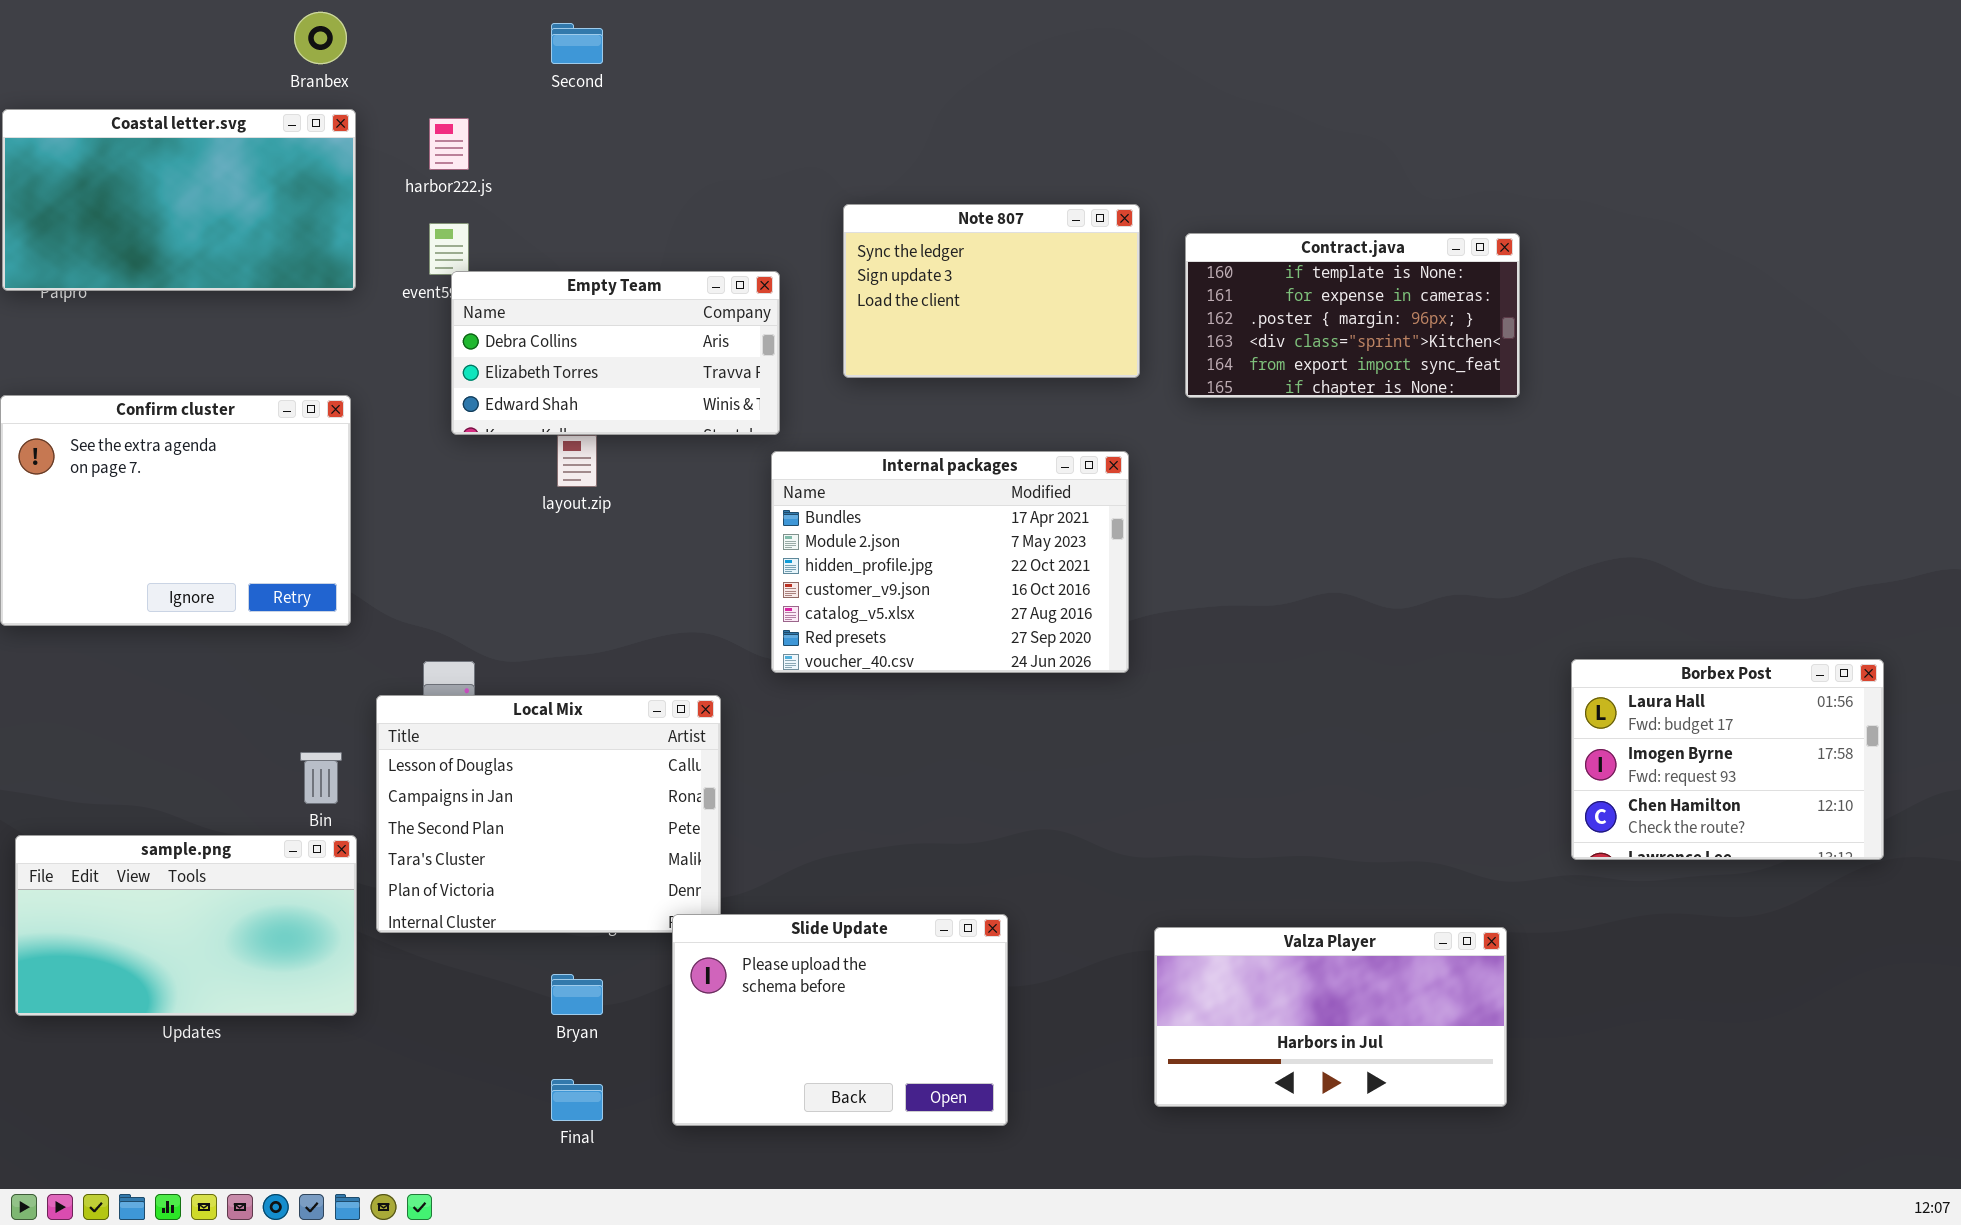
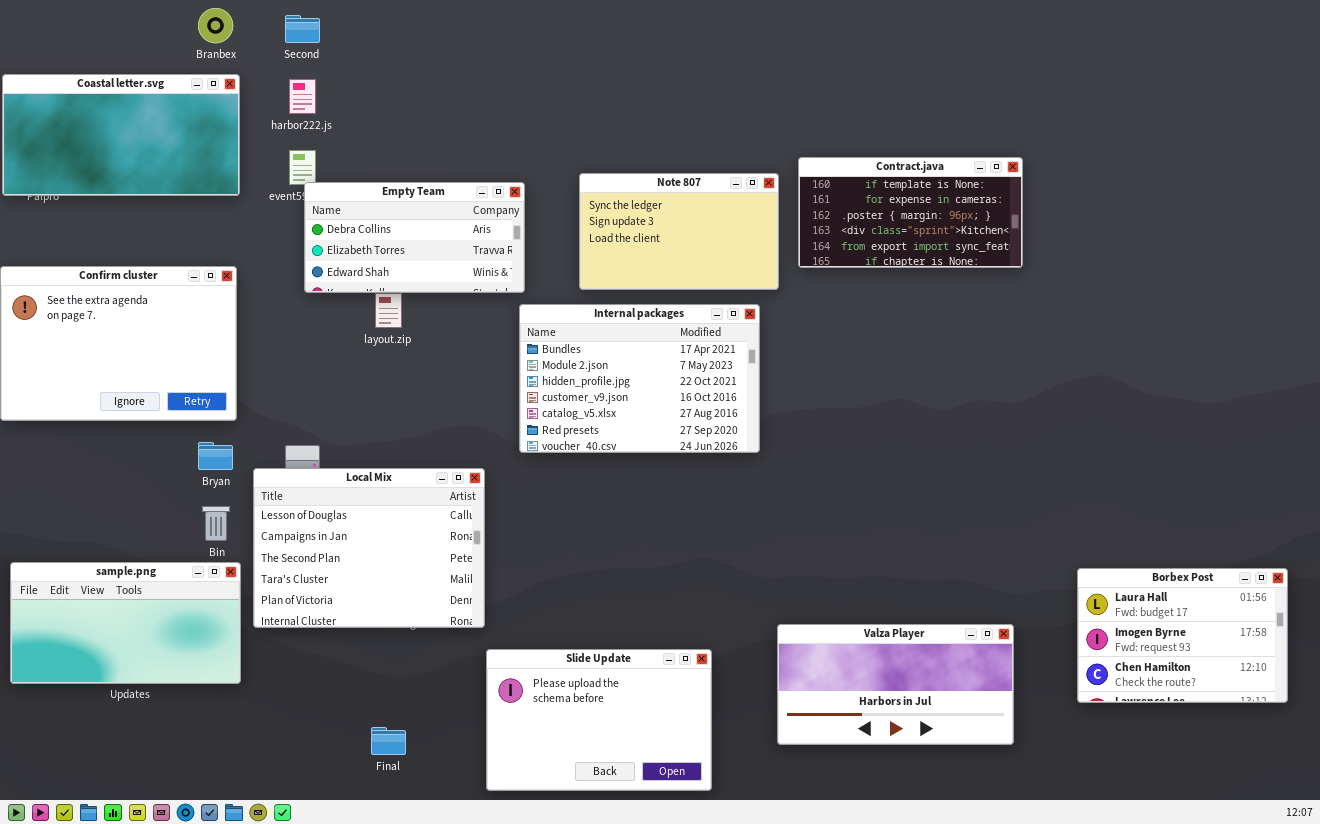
Second: [551,23,603,64] -> [285,15,320,43], moved
Note 807: [843,204,1140,378] -> [579,173,779,290], moved
Borbex Post: [1571,659,1884,860] -> [1077,568,1288,703], moved
Slide Update: [672,914,1008,1126] -> [486,649,712,791], moved
Bryan: [551,974,603,1015] -> [198,442,233,470], moved

